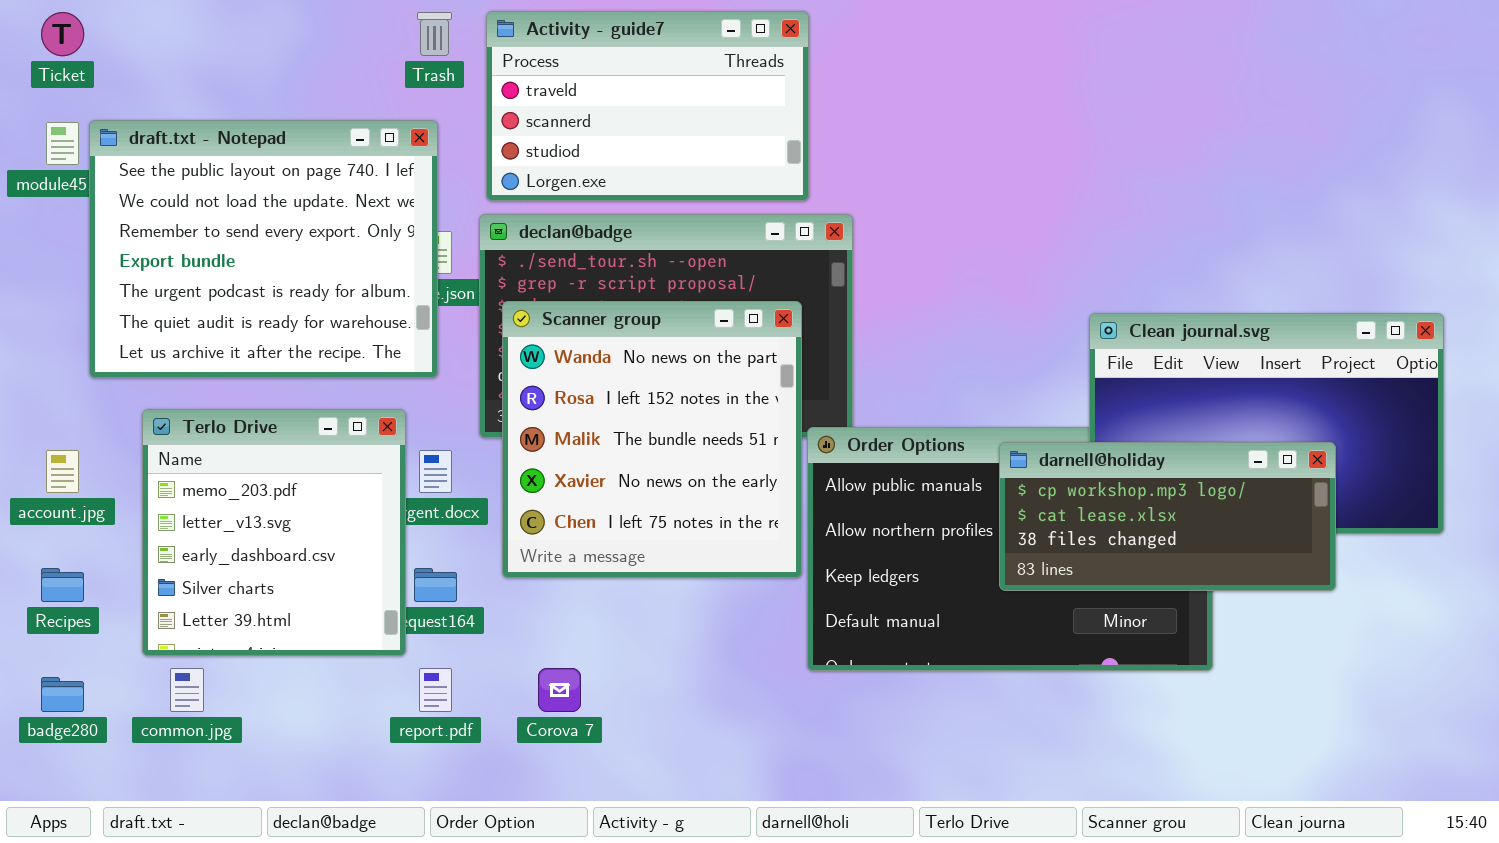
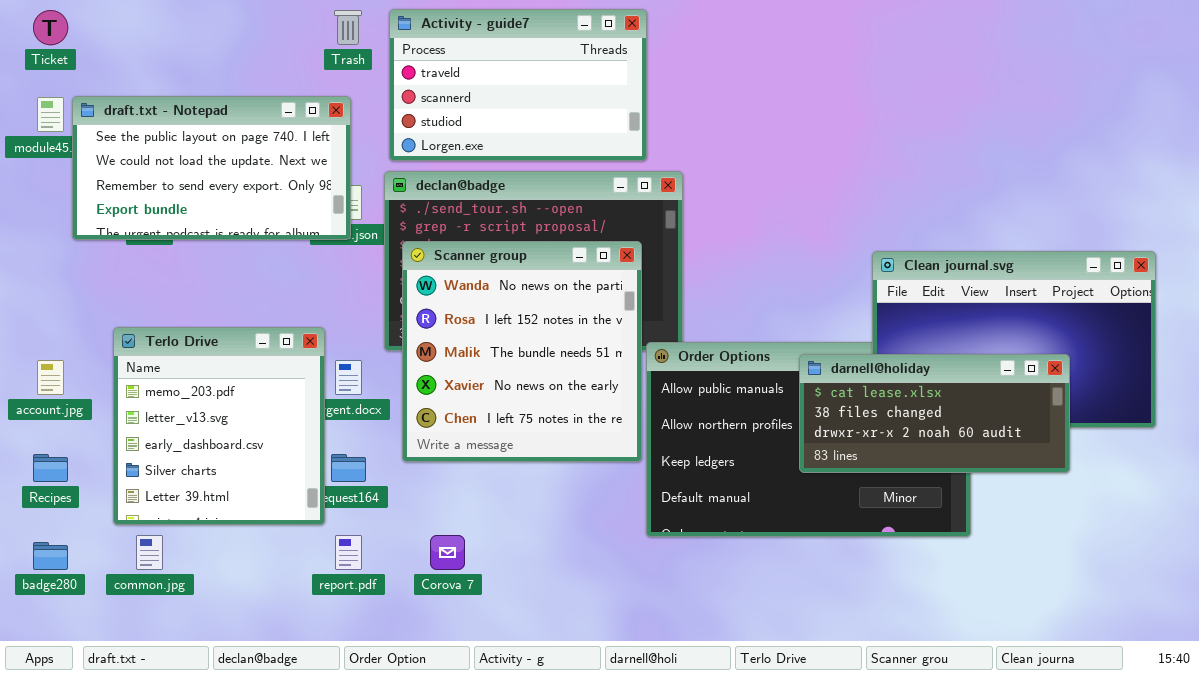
draft.txt - Notepad: [89,120,438,378] -> [72,96,351,240], resized
darnell@holiday: [999,442,1336,591] -> [799,354,1070,473], scrolled down 1 row

